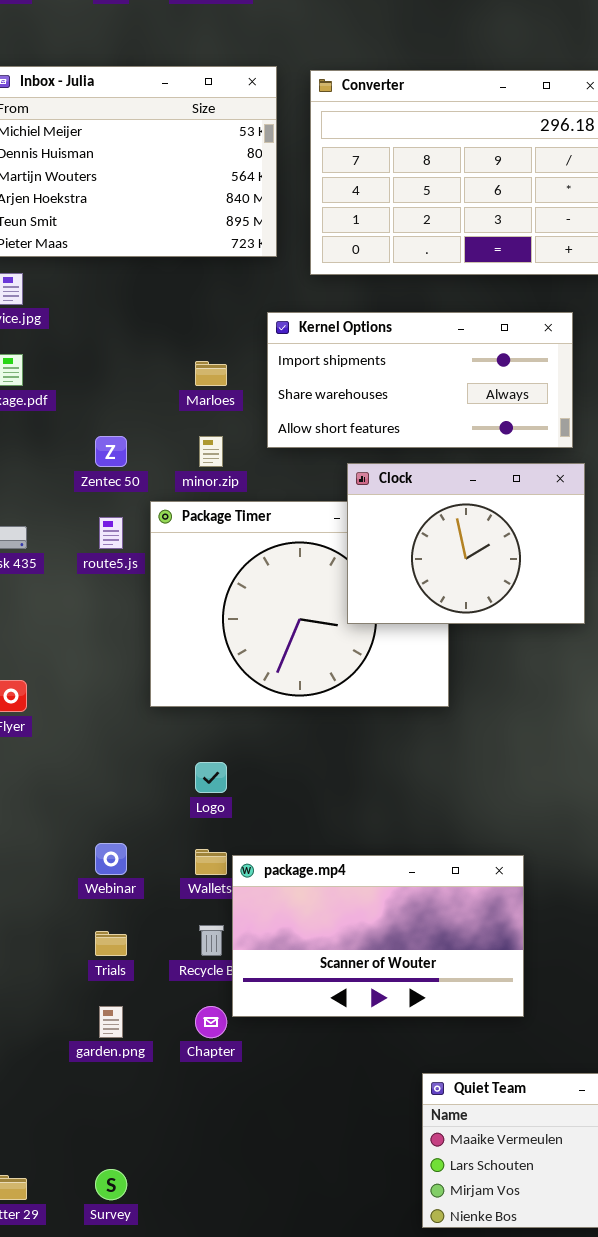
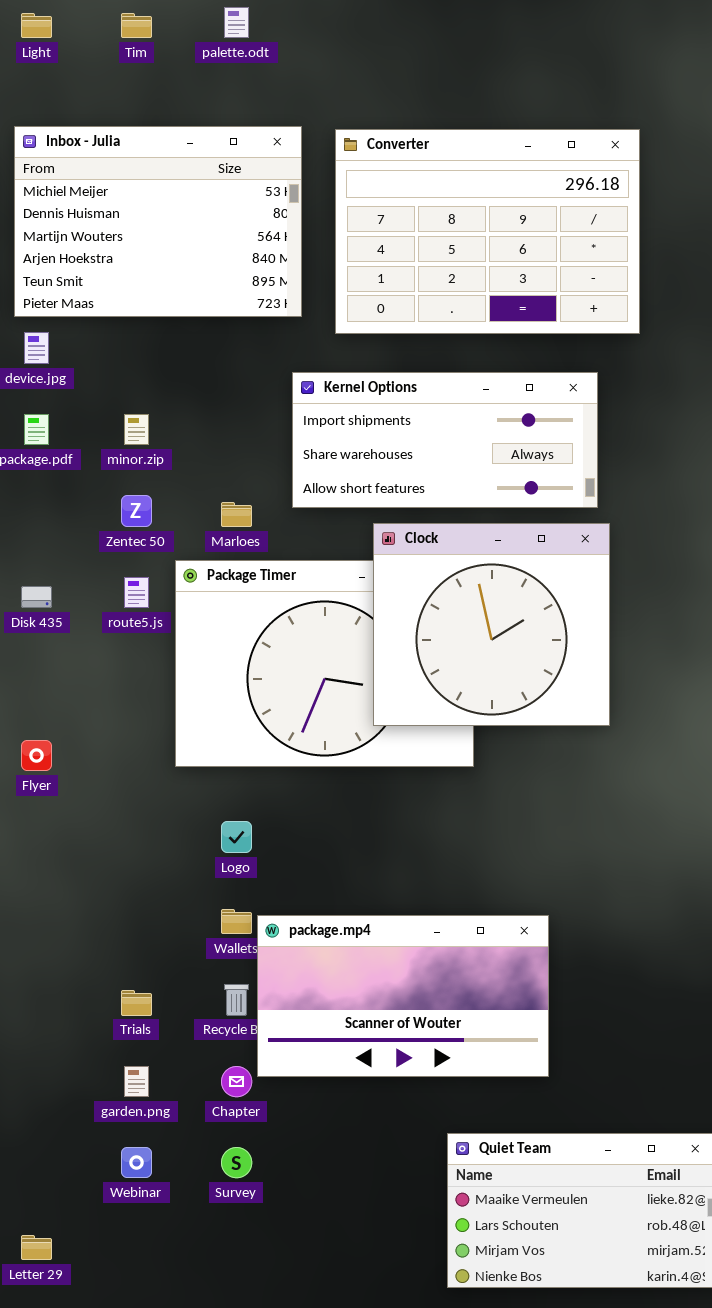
Marloes: [195,361,227,386] -> [221,502,252,527], moved
minor.zip: [199,436,223,467] -> [124,414,149,445], moved
Clock: [347,463,585,624] -> [373,523,610,726], resized
Webinar: [95,843,127,875] -> [121,1147,152,1178], moved
Survey: [95,1169,127,1200] -> [221,1147,252,1178], moved

